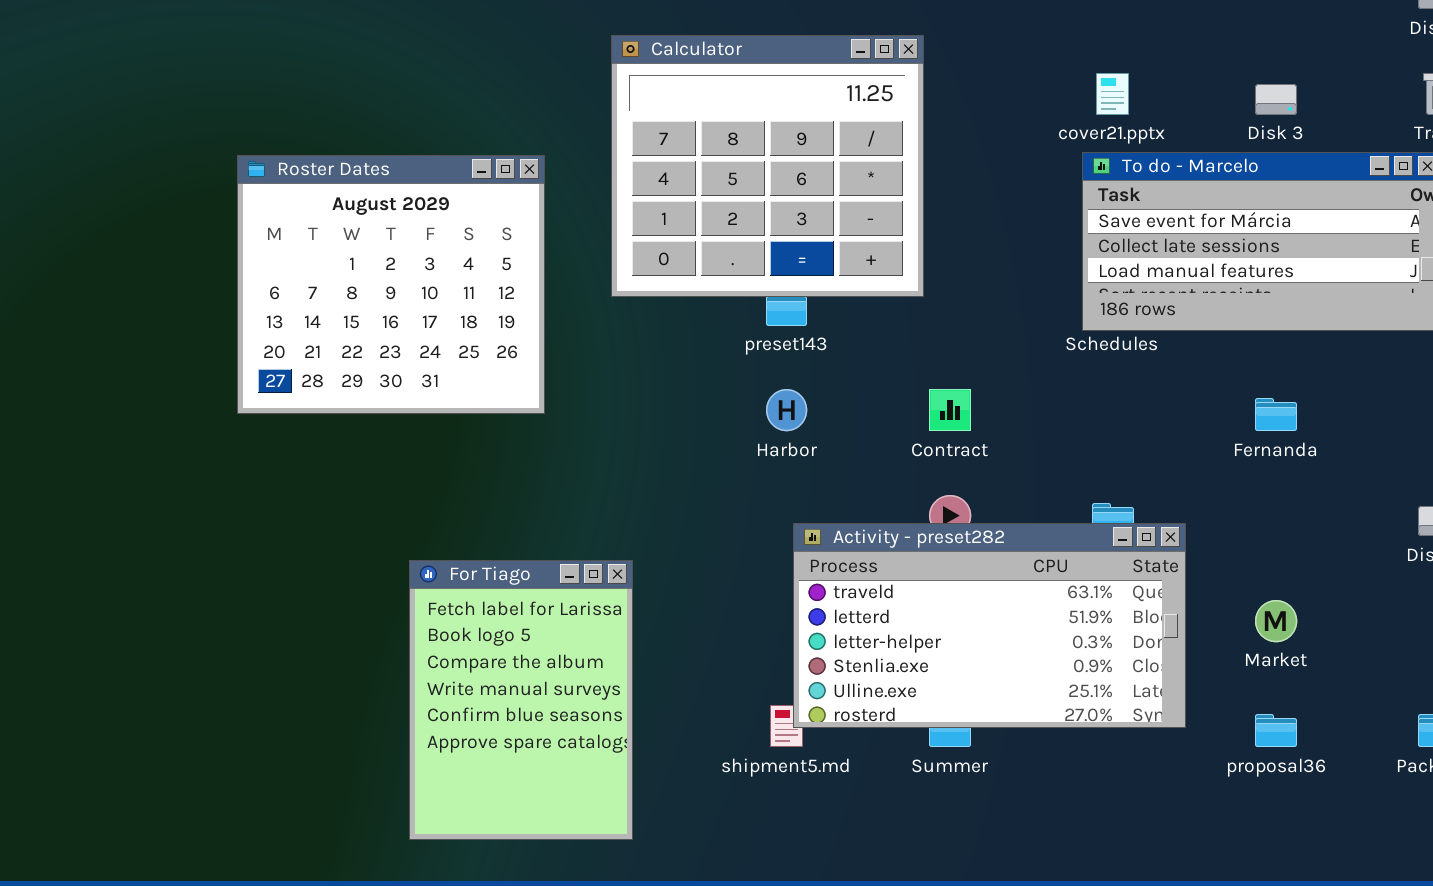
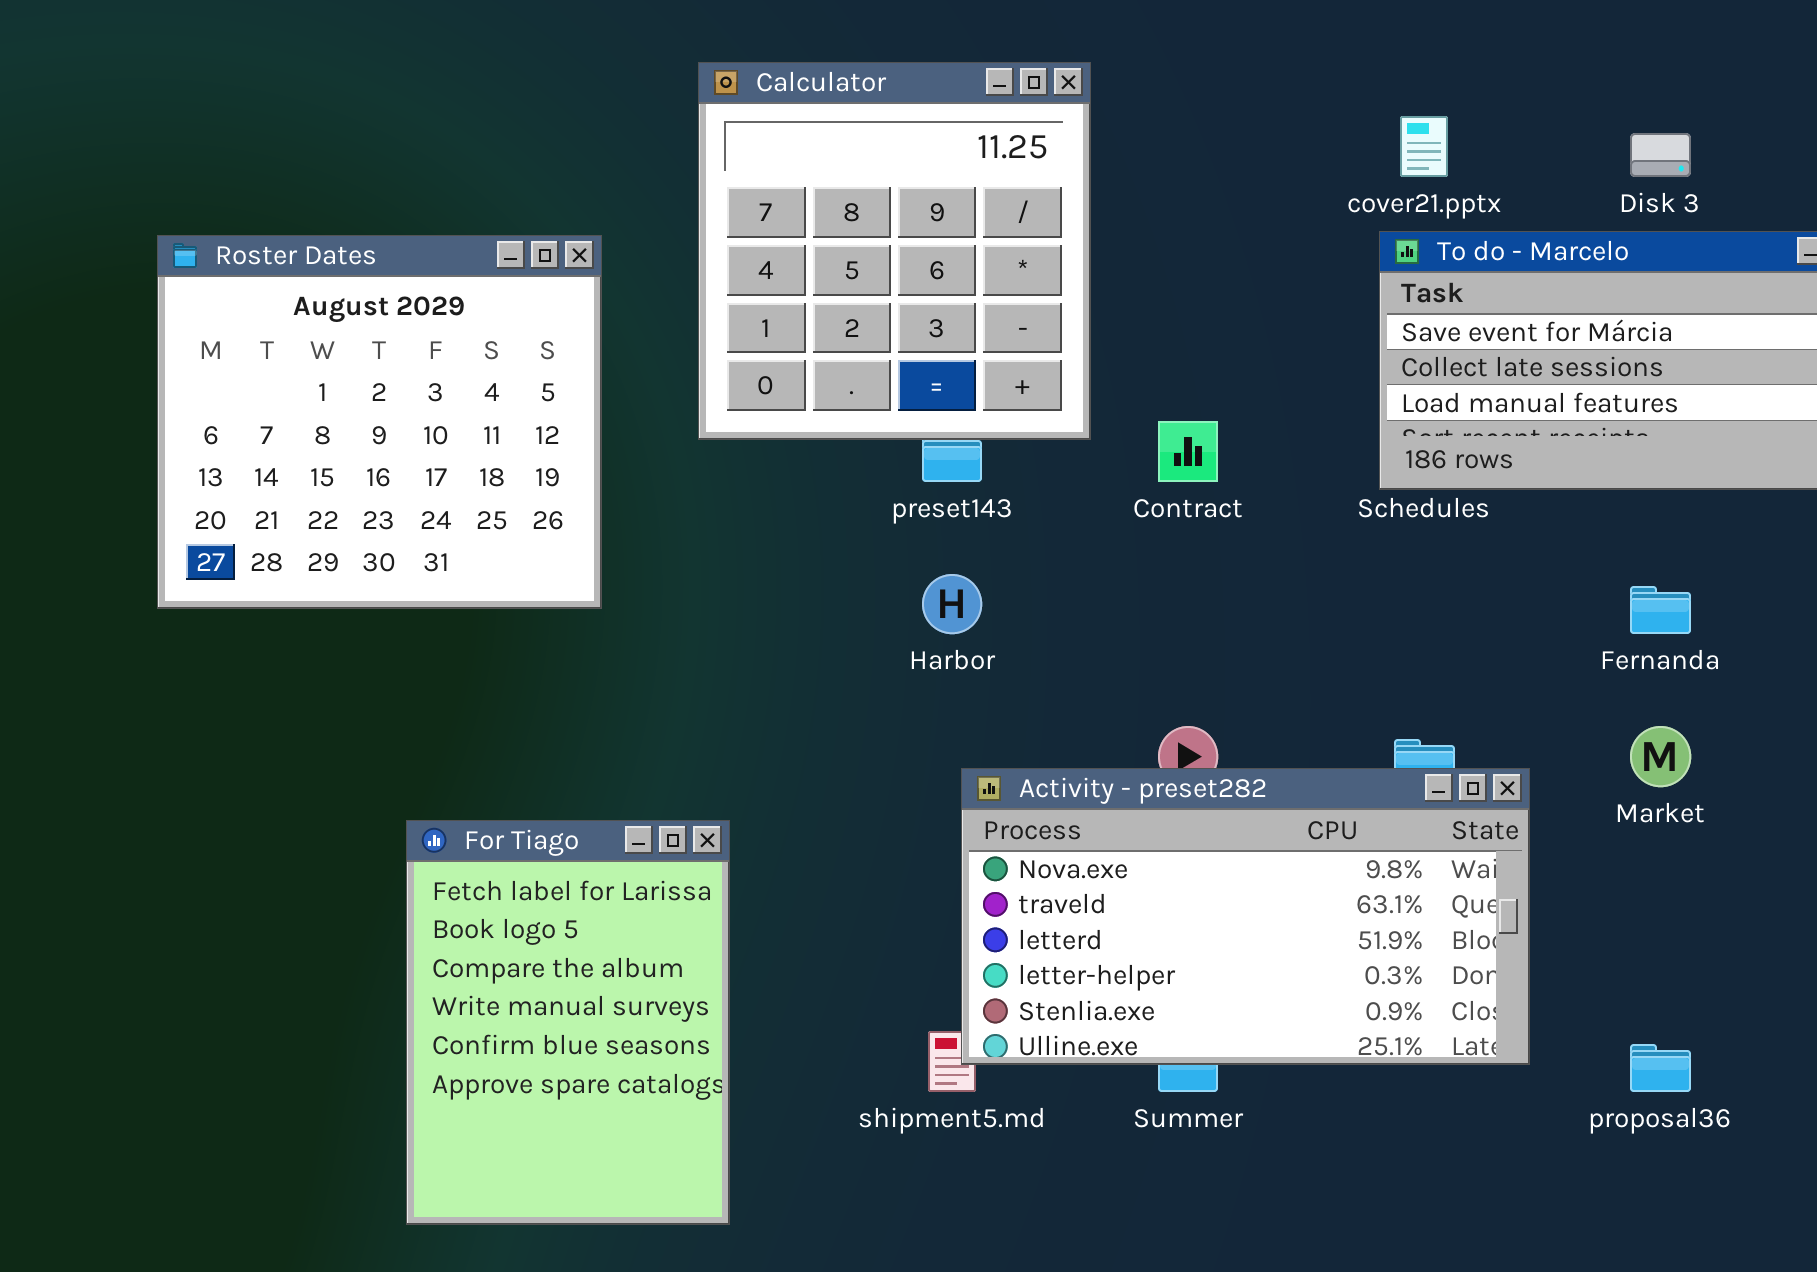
Calculator: [611,35,924,297] -> [698,62,1091,440], resized
Contract: [929,389,971,431] -> [1158,421,1218,482], moved
Activity - preset282: [793,523,1186,728] -> [961,768,1530,1065], scrolled up 1 row
Market: [1255,600,1297,642] -> [1630,726,1691,787], moved

